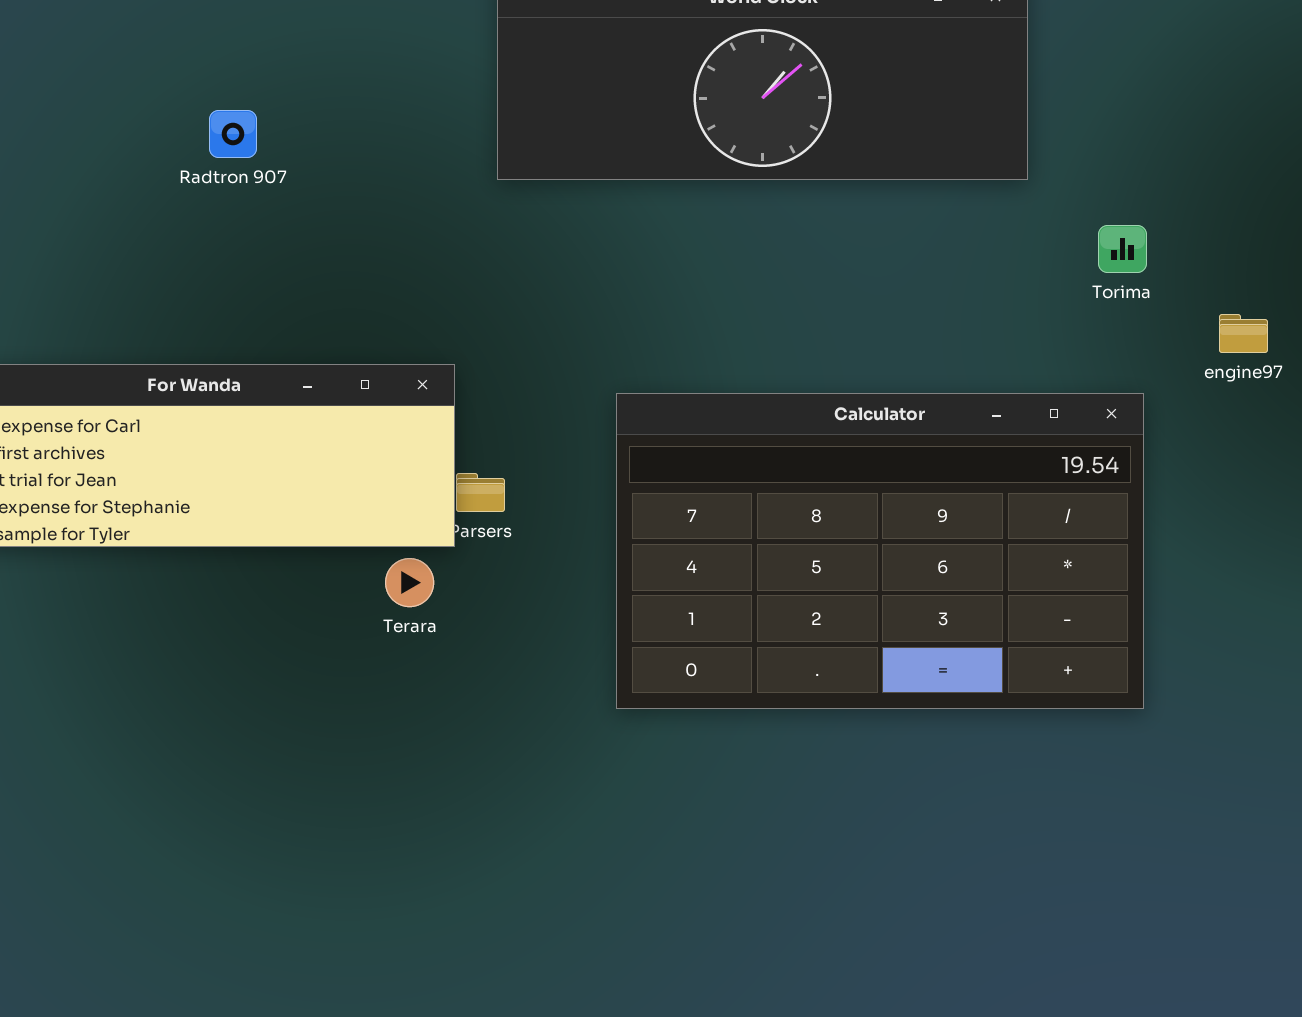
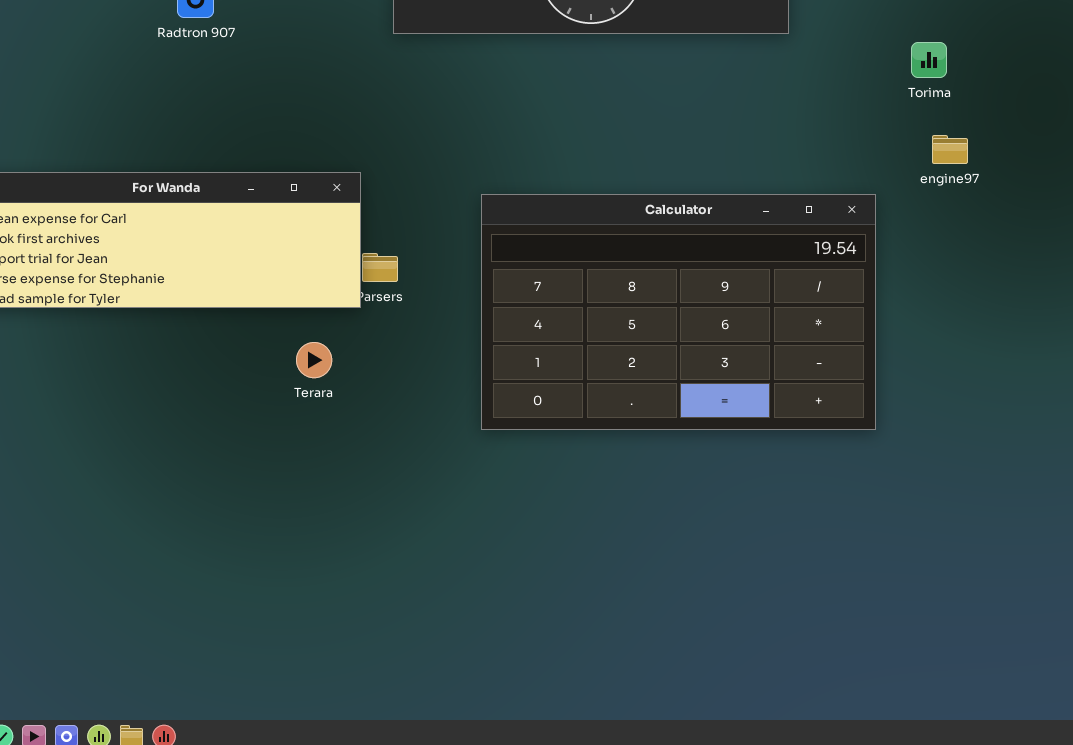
Torima: [1098,225,1147,273] -> [911,42,947,78], moved
Terara: [385,558,434,607] -> [296,342,332,378], moved

